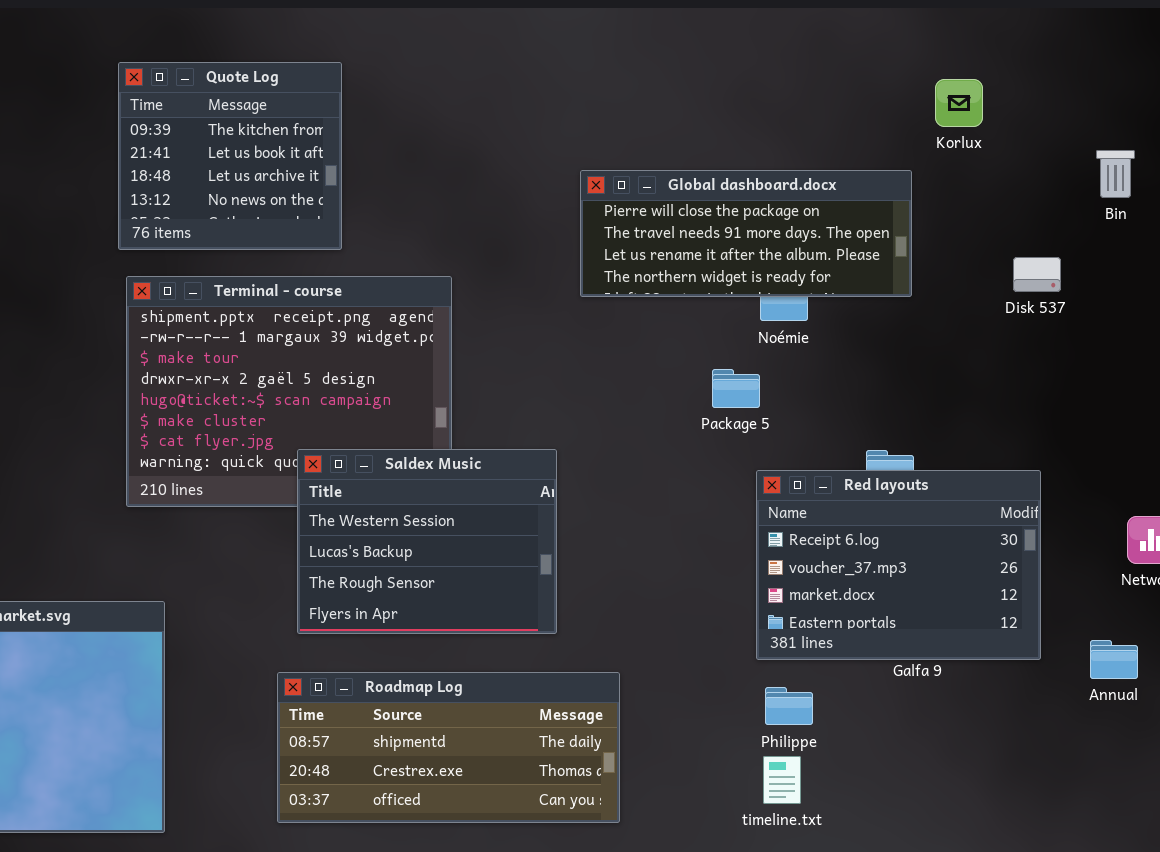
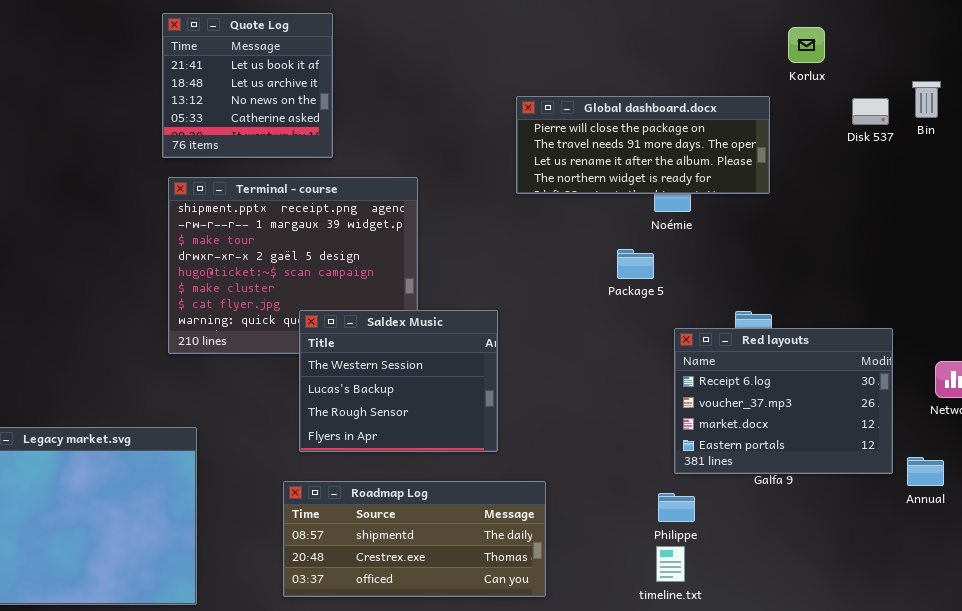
Quote Log: [118,62,342,250] -> [162,13,333,158], scrolled down 1 row
Disk 537: [1013,257,1061,292] -> [852,98,889,125], moved
Red layouts: [756,470,1041,660] -> [674,328,893,474], moved

